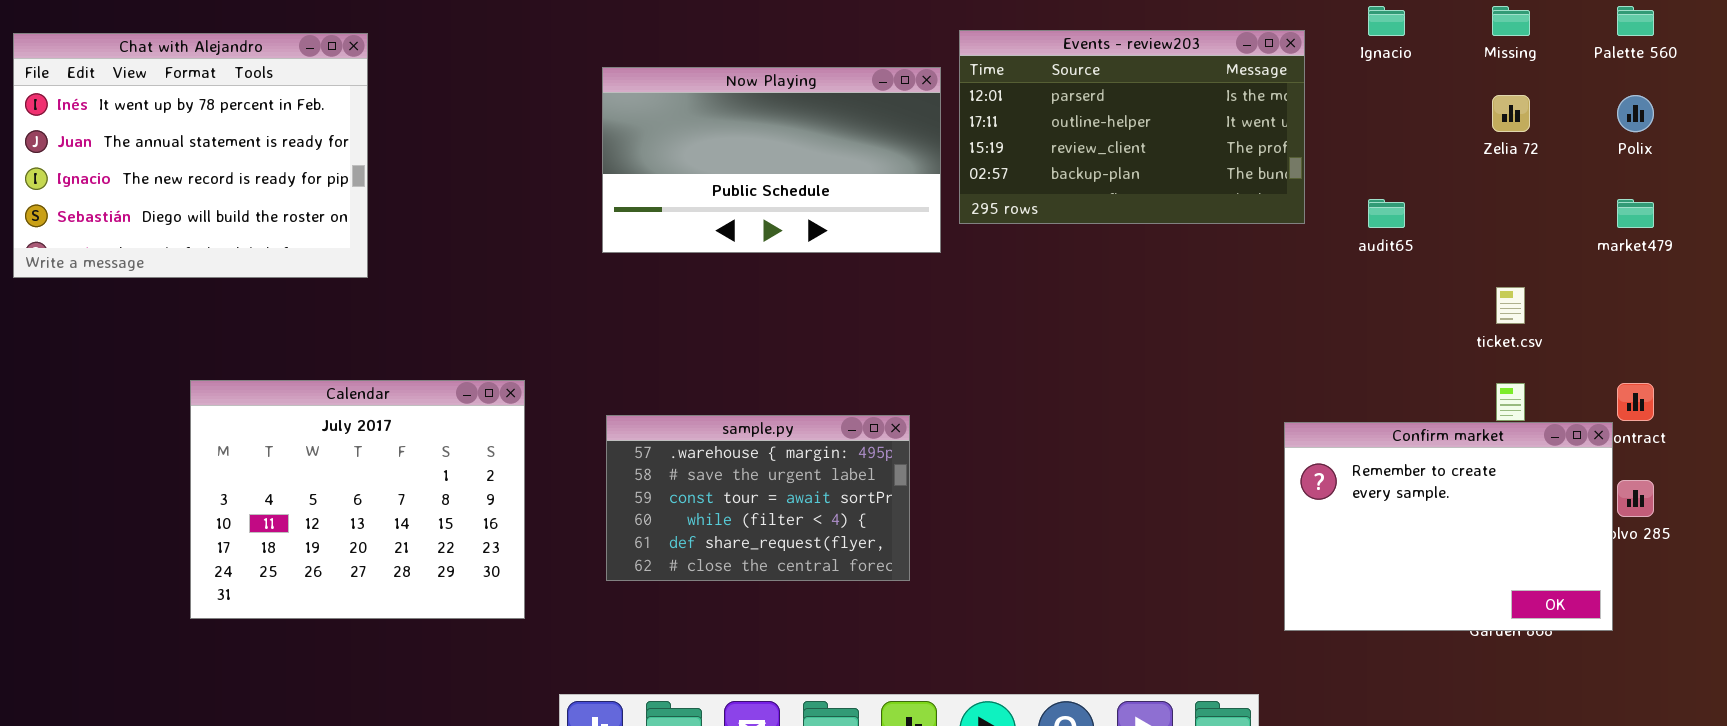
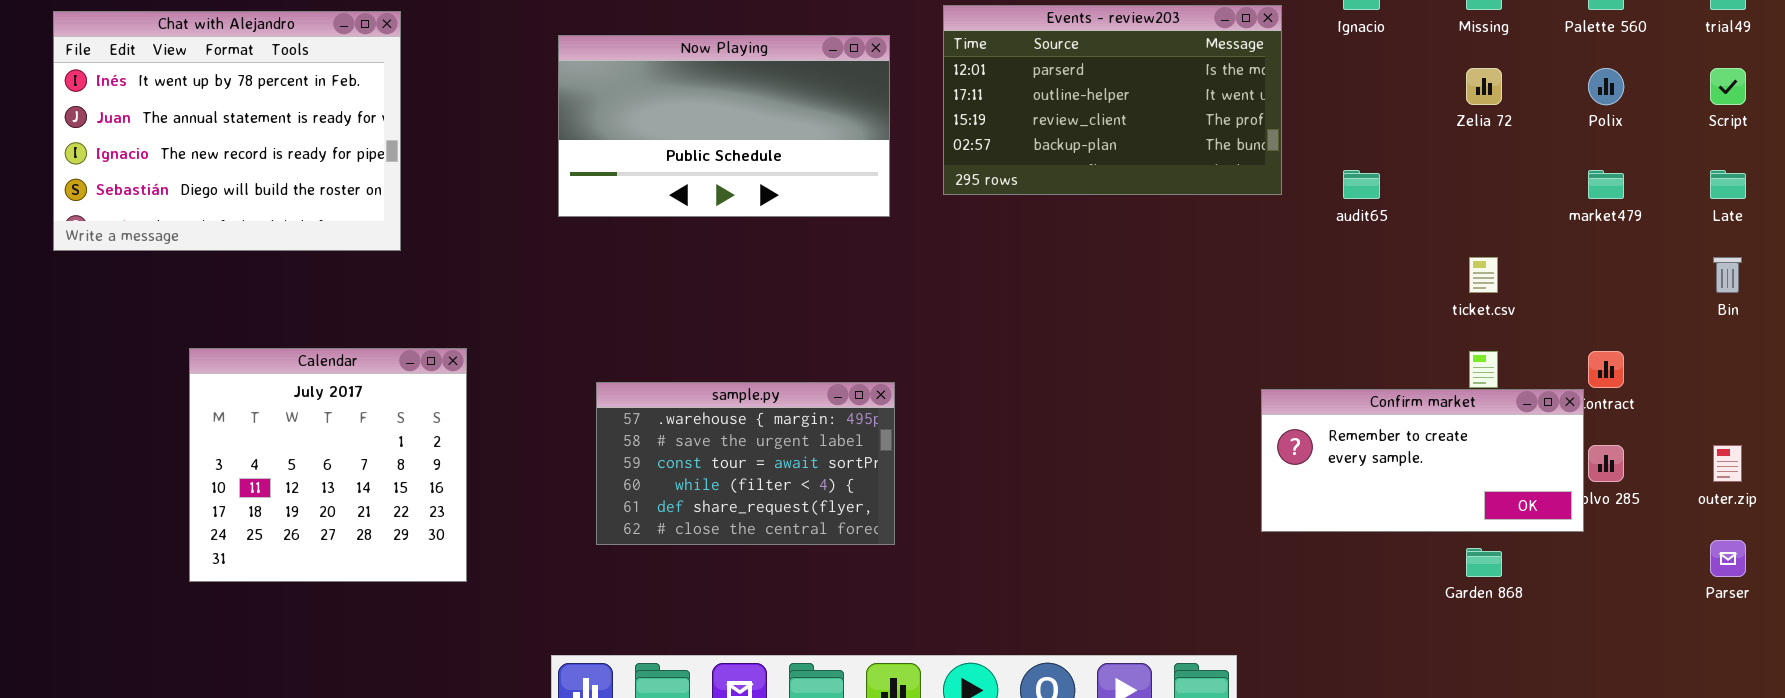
Chat with Alejandro: [13,33,368,278] -> [53,11,401,251], moved
Now Playing: [602,67,941,253] -> [558,35,890,217], moved
Calendar: [190,380,525,619] -> [189,348,467,582], resized
Confirm market: [1284,422,1613,631] -> [1261,389,1584,532], resized

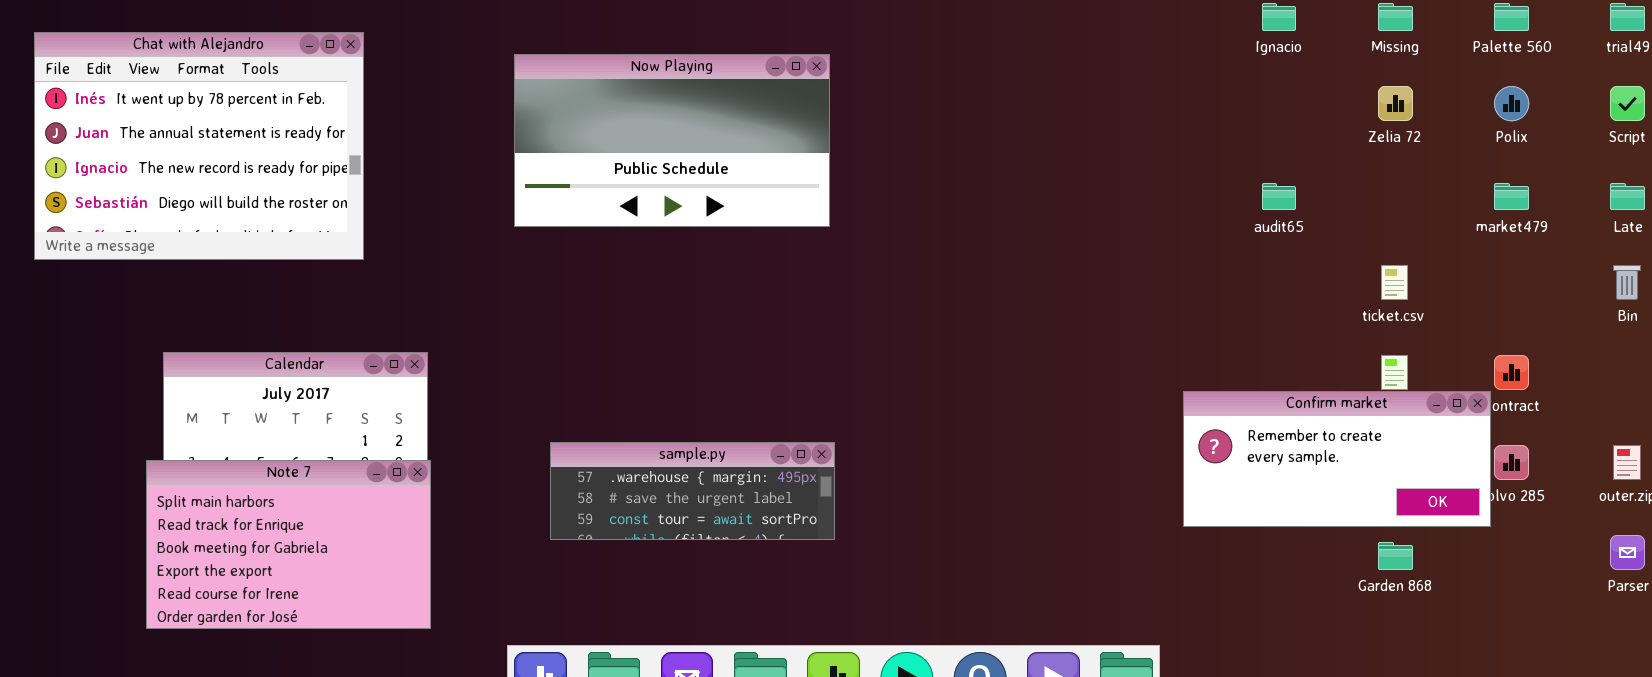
Events - review203: [943,5,1282,195] -> none, closed
sample.py: [596,382,895,545] -> [550,442,835,540], resized
Note 7: none -> [146,460,431,629], opened

